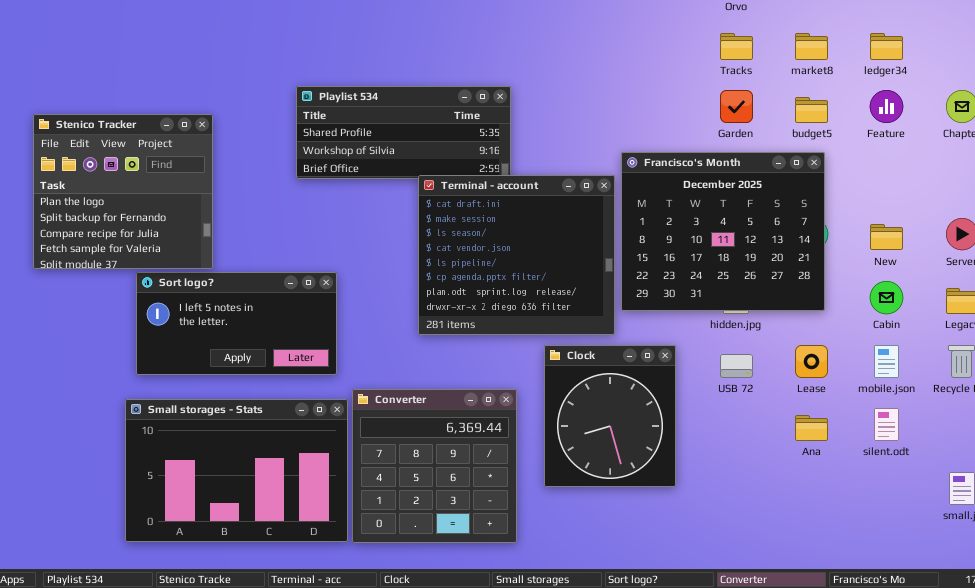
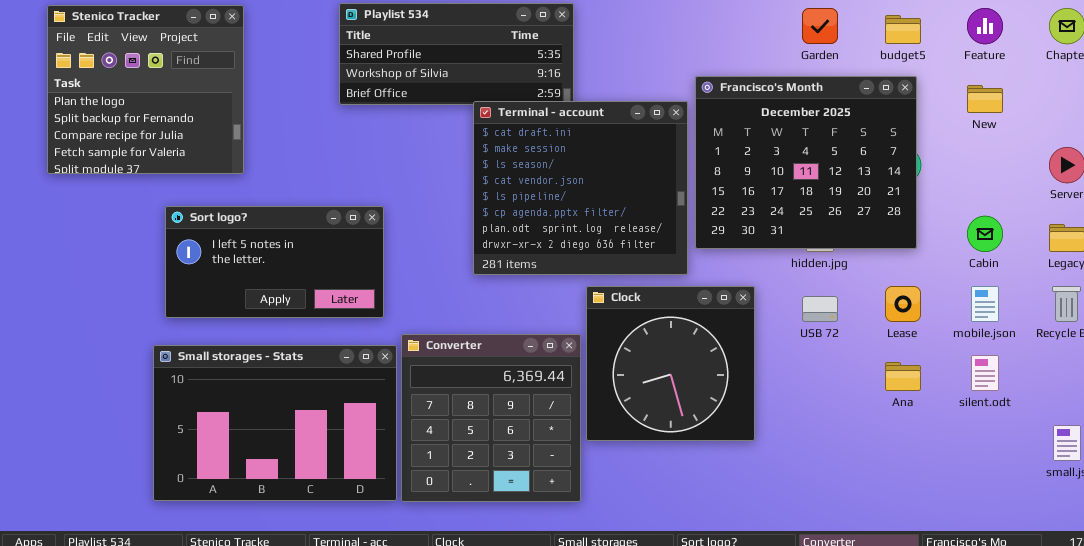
Stenico Tracker: [33,114,213,269] -> [47,5,244,174], moved
New: [870,224,903,250] -> [967,85,1003,113], moved
Clock: [544,345,676,487] -> [586,286,755,441], resized

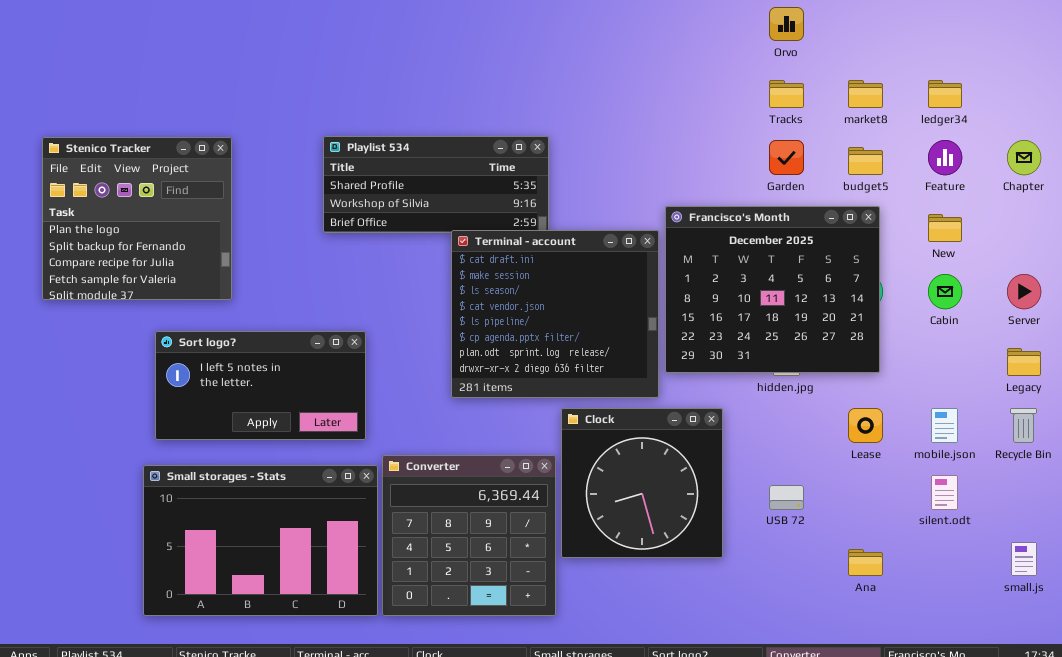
Cabin: [967,216,1003,252] -> [928,274,962,309], moved
USB 72: [802,296,838,322] -> [769,485,804,510], moved
Ana: [885,362,921,391] -> [848,549,883,576], moved

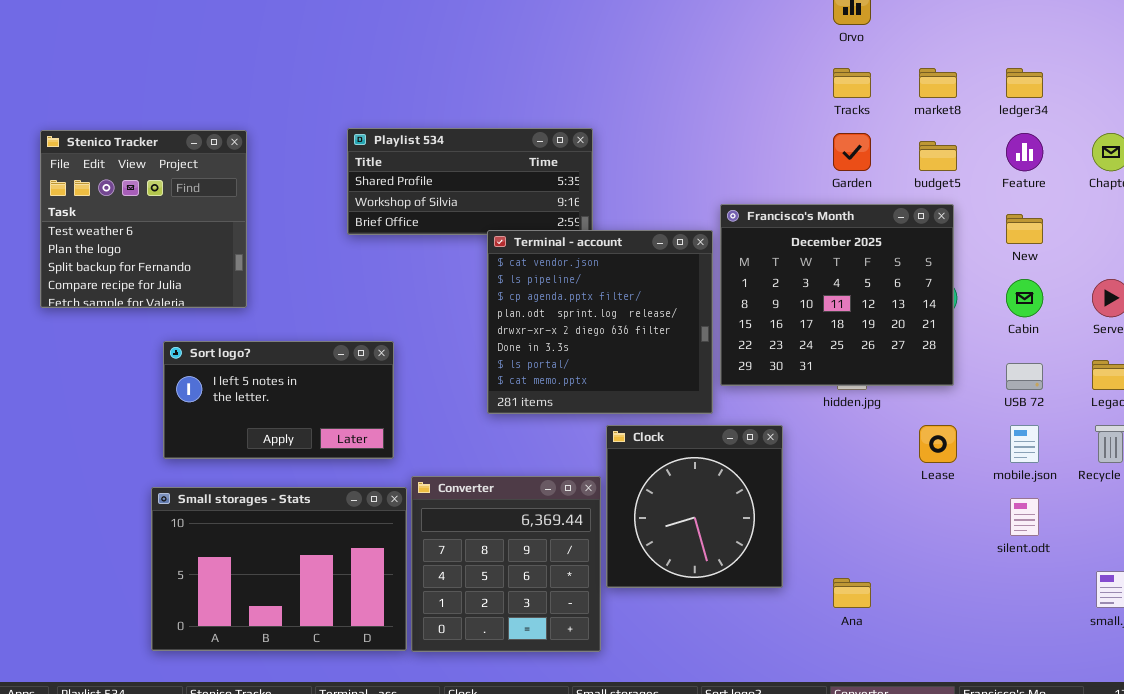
Stenico Tracker: [42,137,232,300] -> [40,130,247,308], scrolled up 1 row
Terminal - account: [451,230,659,398] -> [487,230,713,414], scrolled down 3 rows
USB 72: [769,485,804,510] -> [1006,363,1043,390], moved
Ana: [848,549,883,576] -> [833,578,871,608], moved

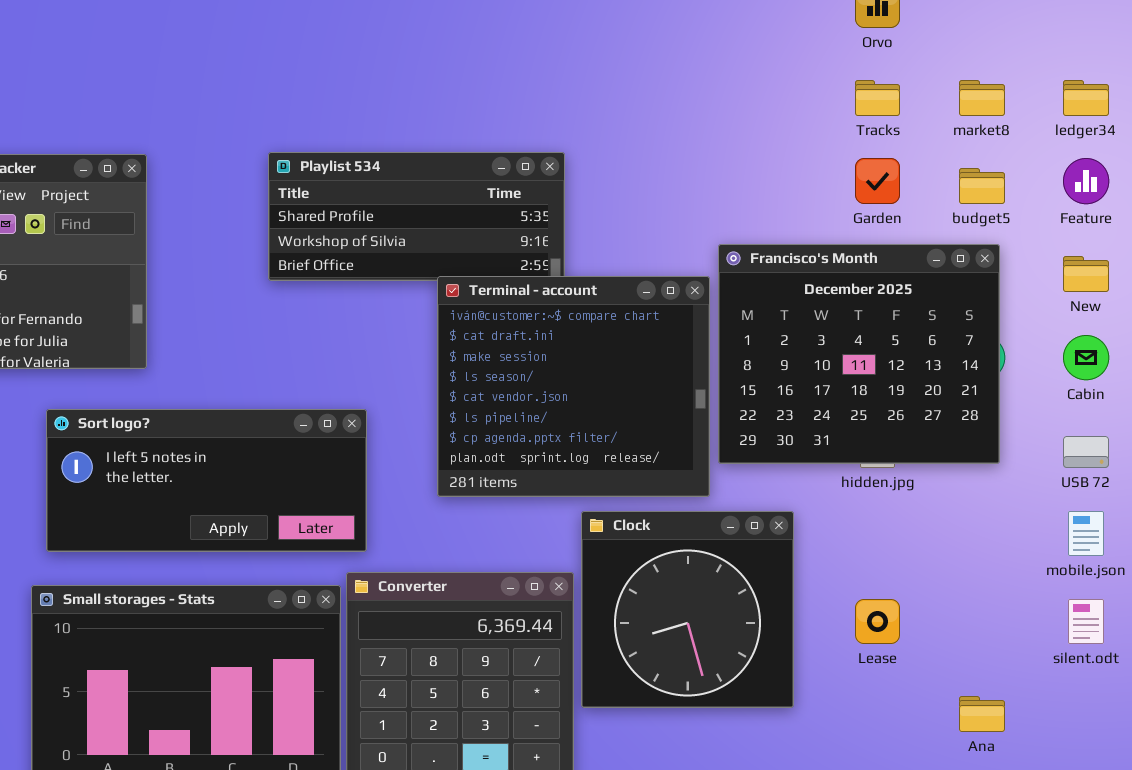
Terminal - account: [487,230,713,414] -> [437,276,710,497], scrolled up 4 rows
Sort logo?: [163,341,394,459] -> [46,409,367,552], resized
Lease: [919,425,957,463] -> [855,599,900,644], moved
Ana: [833,578,871,608] -> [959,696,1005,732], moved

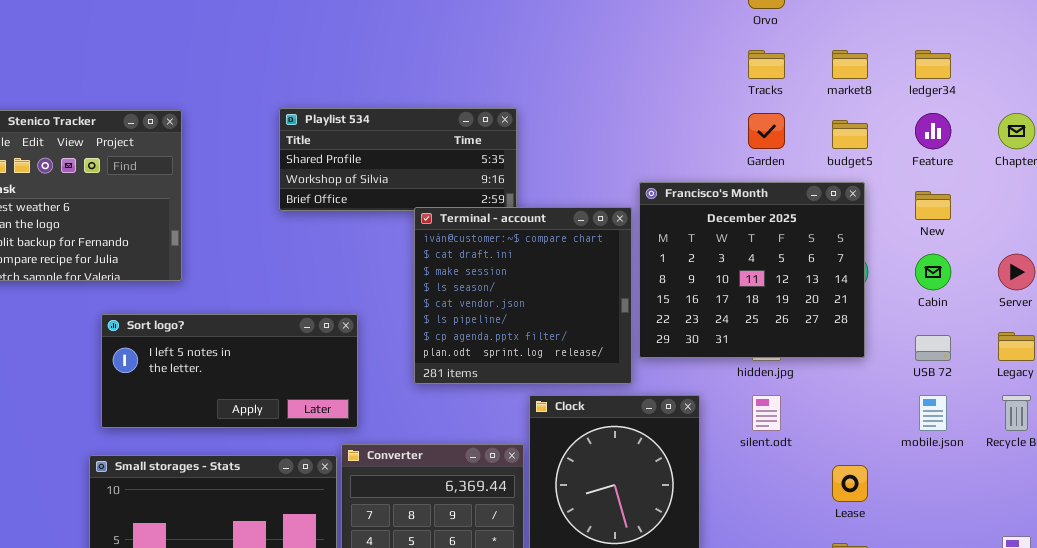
Lease: [855,599,900,644] -> [832,465,868,502], moved
silent.odt: [1068,599,1104,644] -> [752,395,781,431], moved

